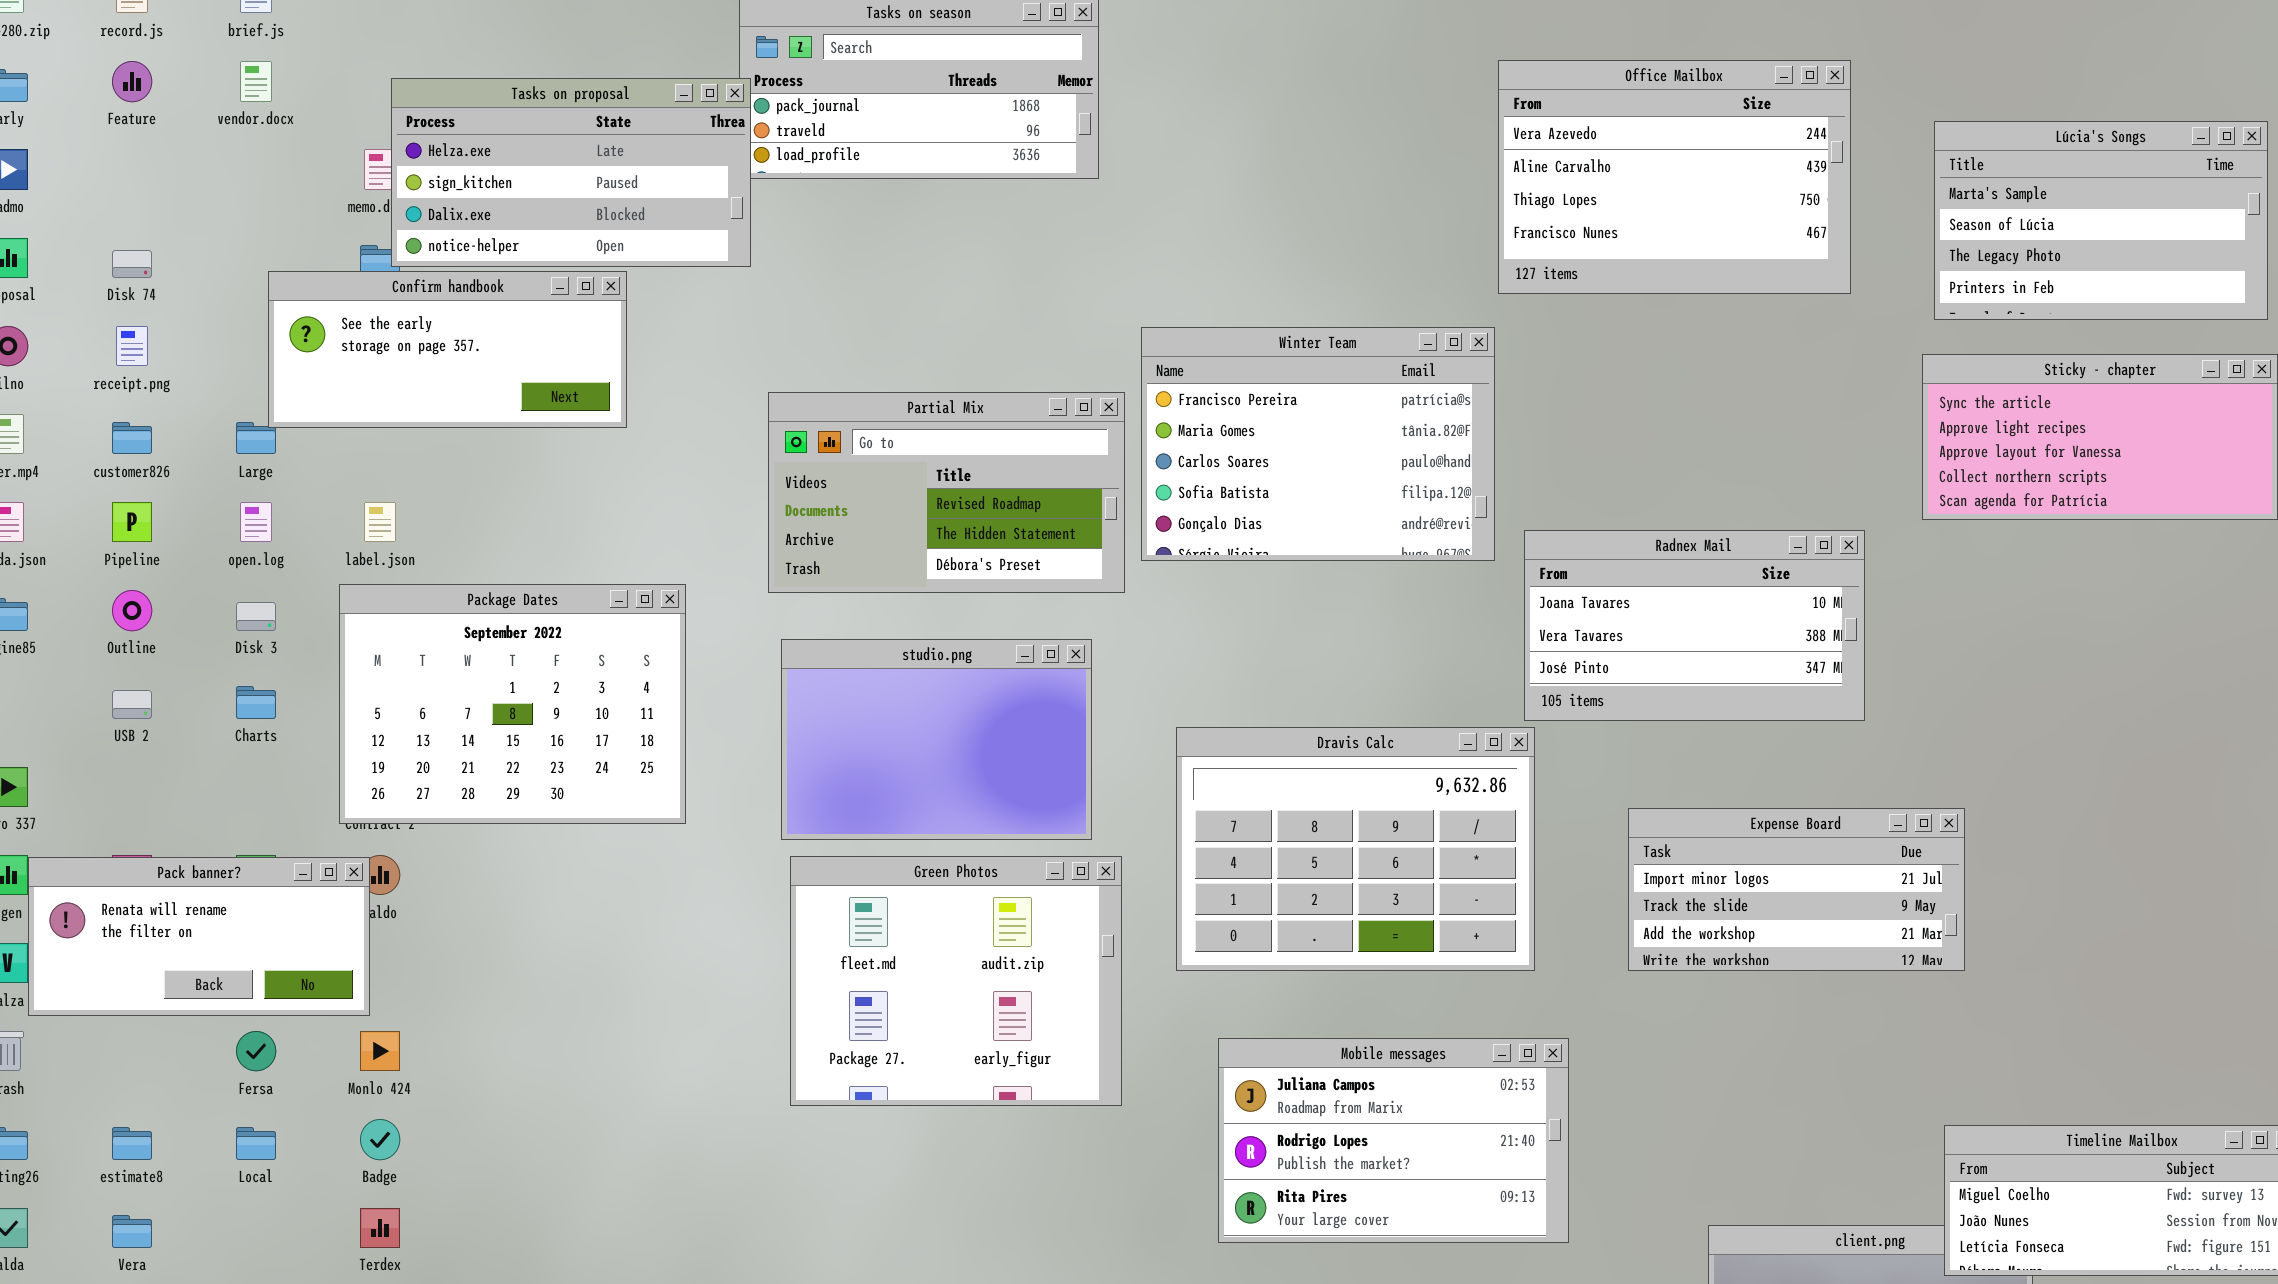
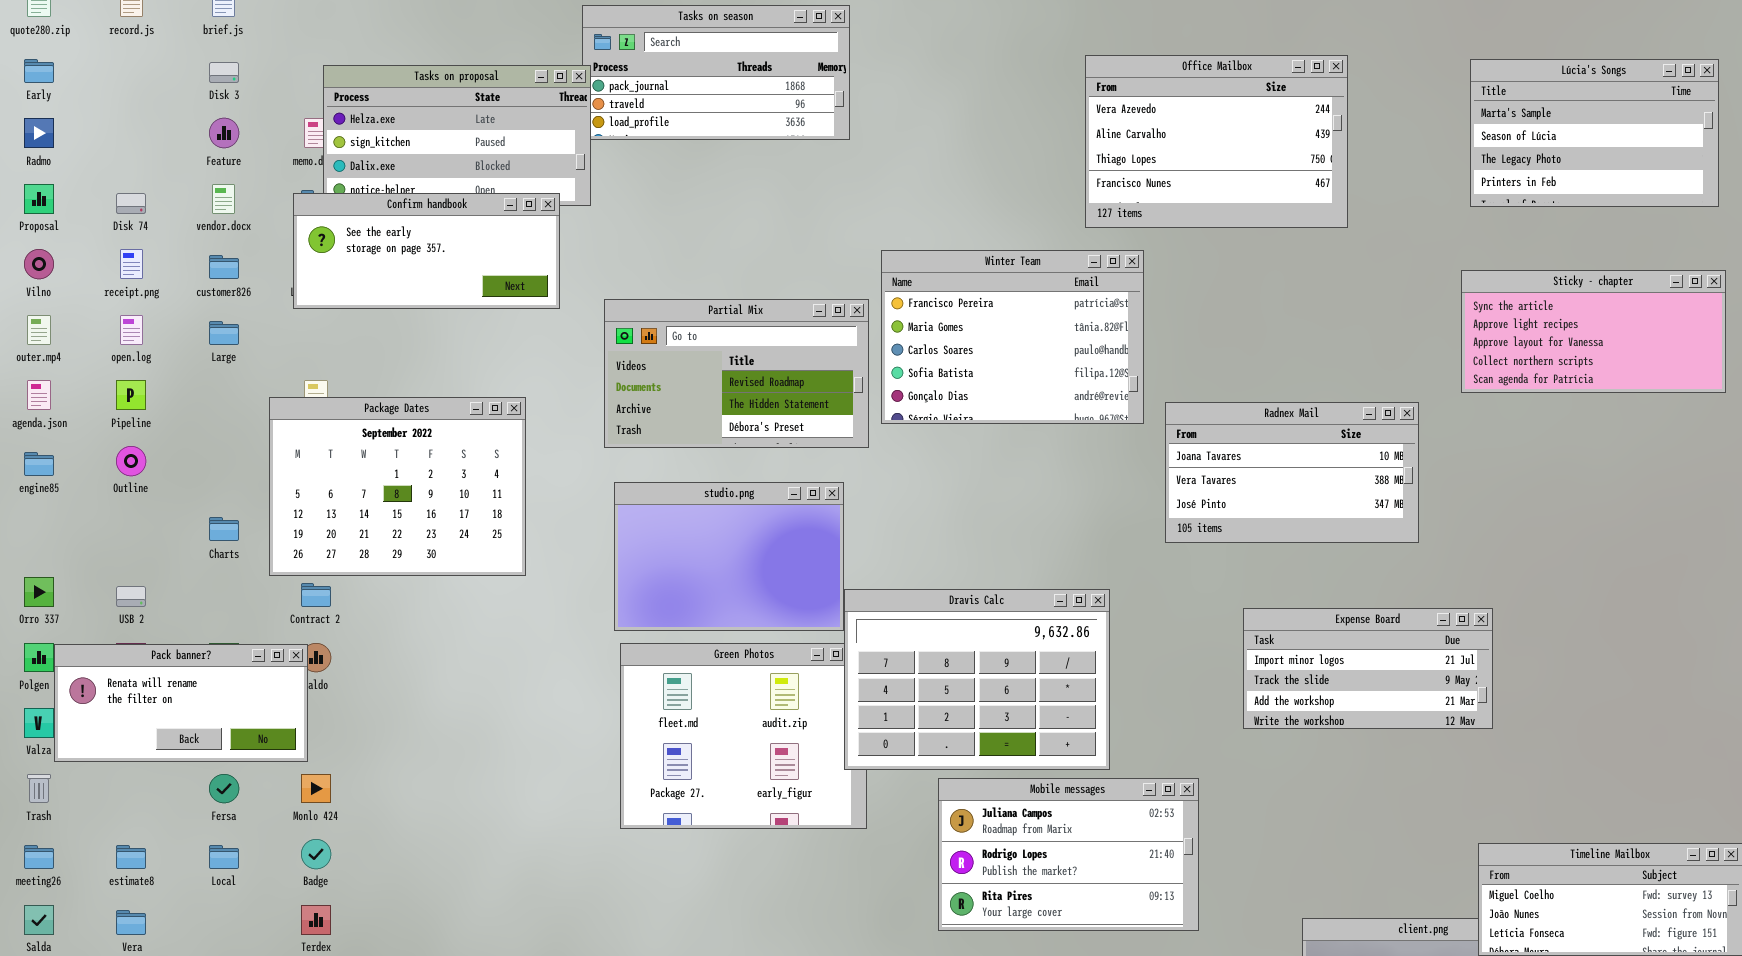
Office Mailbox: [1498,60,1851,294] -> [1085,55,1348,228], moved
Feature: [112,61,152,102] -> [209,118,239,148], moved
vendor.docx: [240,61,272,102] -> [212,184,235,214], moved
Lúcia's Songs: [1934,121,2268,320] -> [1470,59,1719,207], moved
Confirm handbook: [268,271,627,428] -> [293,193,560,309], moved
customer826: [112,422,152,454] -> [209,255,239,279], moved
open.log: [240,502,272,542] -> [120,315,143,345], moved
Package Dates: [339,584,686,824] -> [269,397,526,576], moved
Disk 3: [236,602,276,631] -> [209,62,239,83], moved
USB 2: [112,690,152,719] -> [116,586,146,607], moved
Dravis Calc: [1176,727,1535,971] -> [844,589,1110,770], moved

